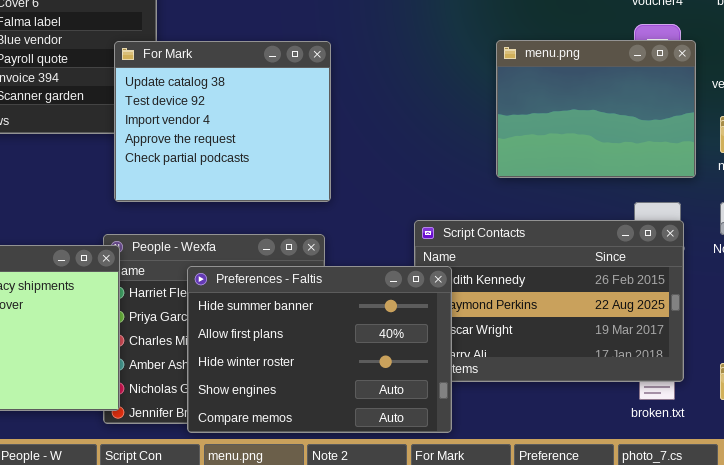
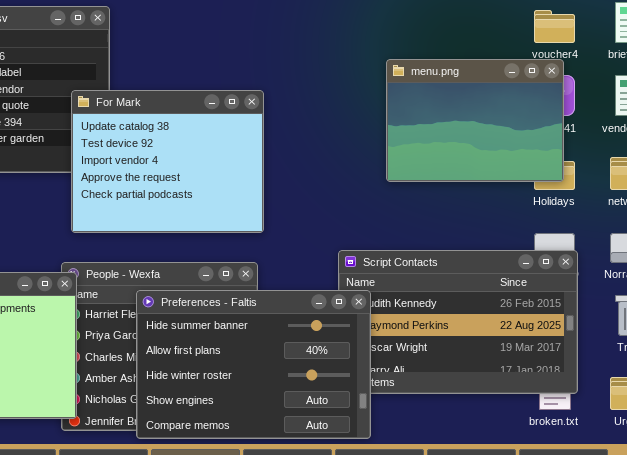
menu.png: [496,40,696,178] -> [386,59,564,182], moved

